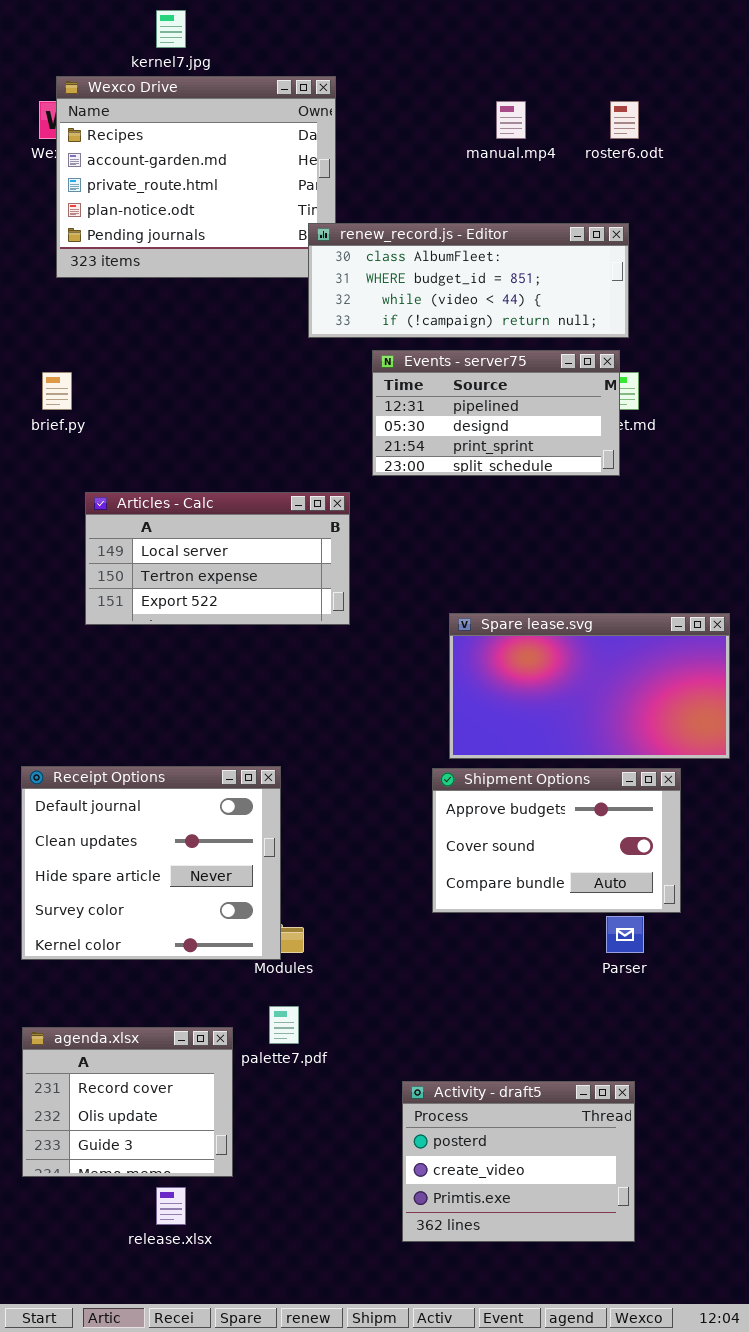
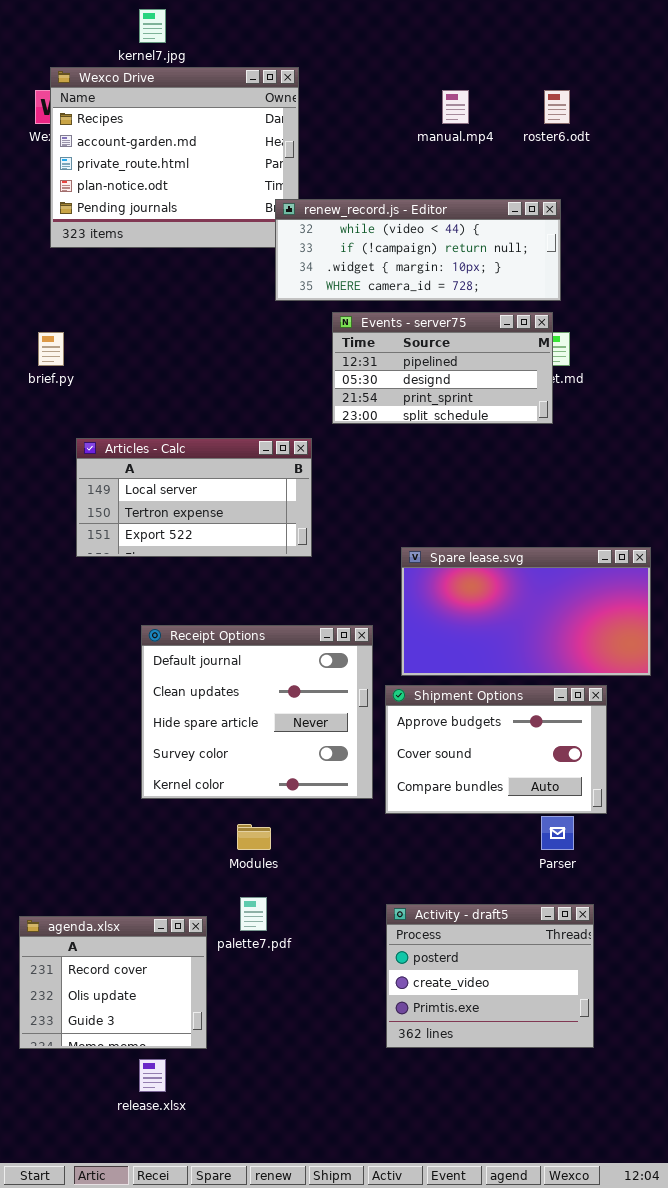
renew_record.js - Editor: [308,223,629,338] -> [275,199,561,301], scrolled down 2 rows
Receipt Options: [21,766,281,960] -> [141,625,373,799], moved
Activity - draft5: [402,1081,635,1242] -> [386,904,594,1048], moved

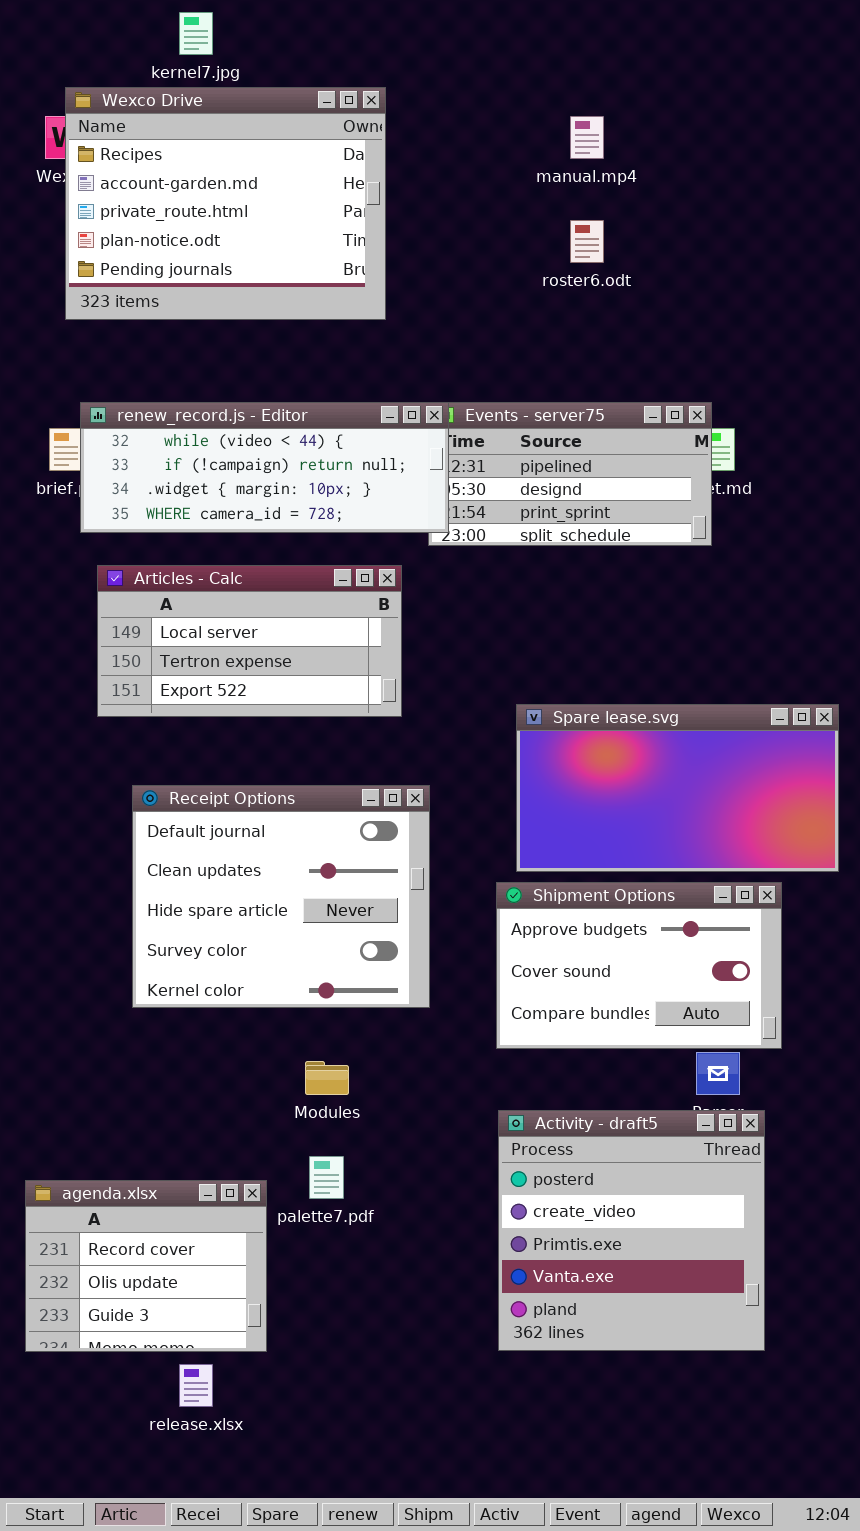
roster6.odt: [544,90,570,124] -> [570,220,604,263], moved
renew_record.js - Editor: [275,199,561,301] -> [80,402,449,533], moved
Receipt Options: [141,625,373,799] -> [132,785,430,1008], moved
Activity - draft5: [386,904,594,1048] -> [498,1110,765,1351], resized

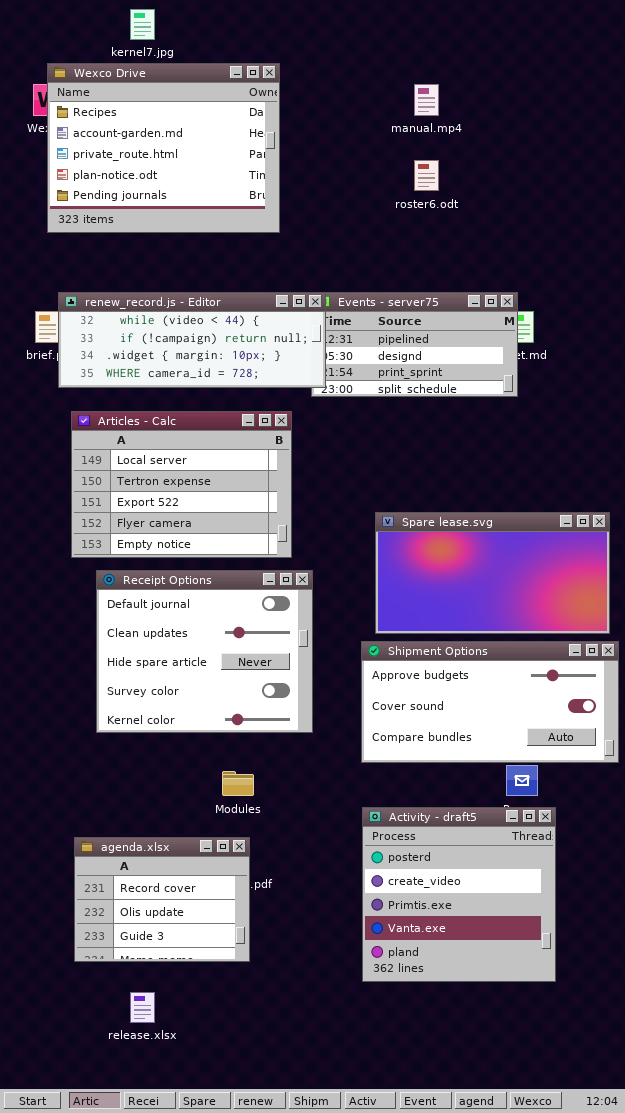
Articles - Calc: [97,565,402,717] -> [71,411,292,558], resized
Shipment Options: [496,882,782,1049] -> [361,641,619,763], resized
agenda.xlsx: [25,1180,267,1352] -> [74,837,250,962], moved

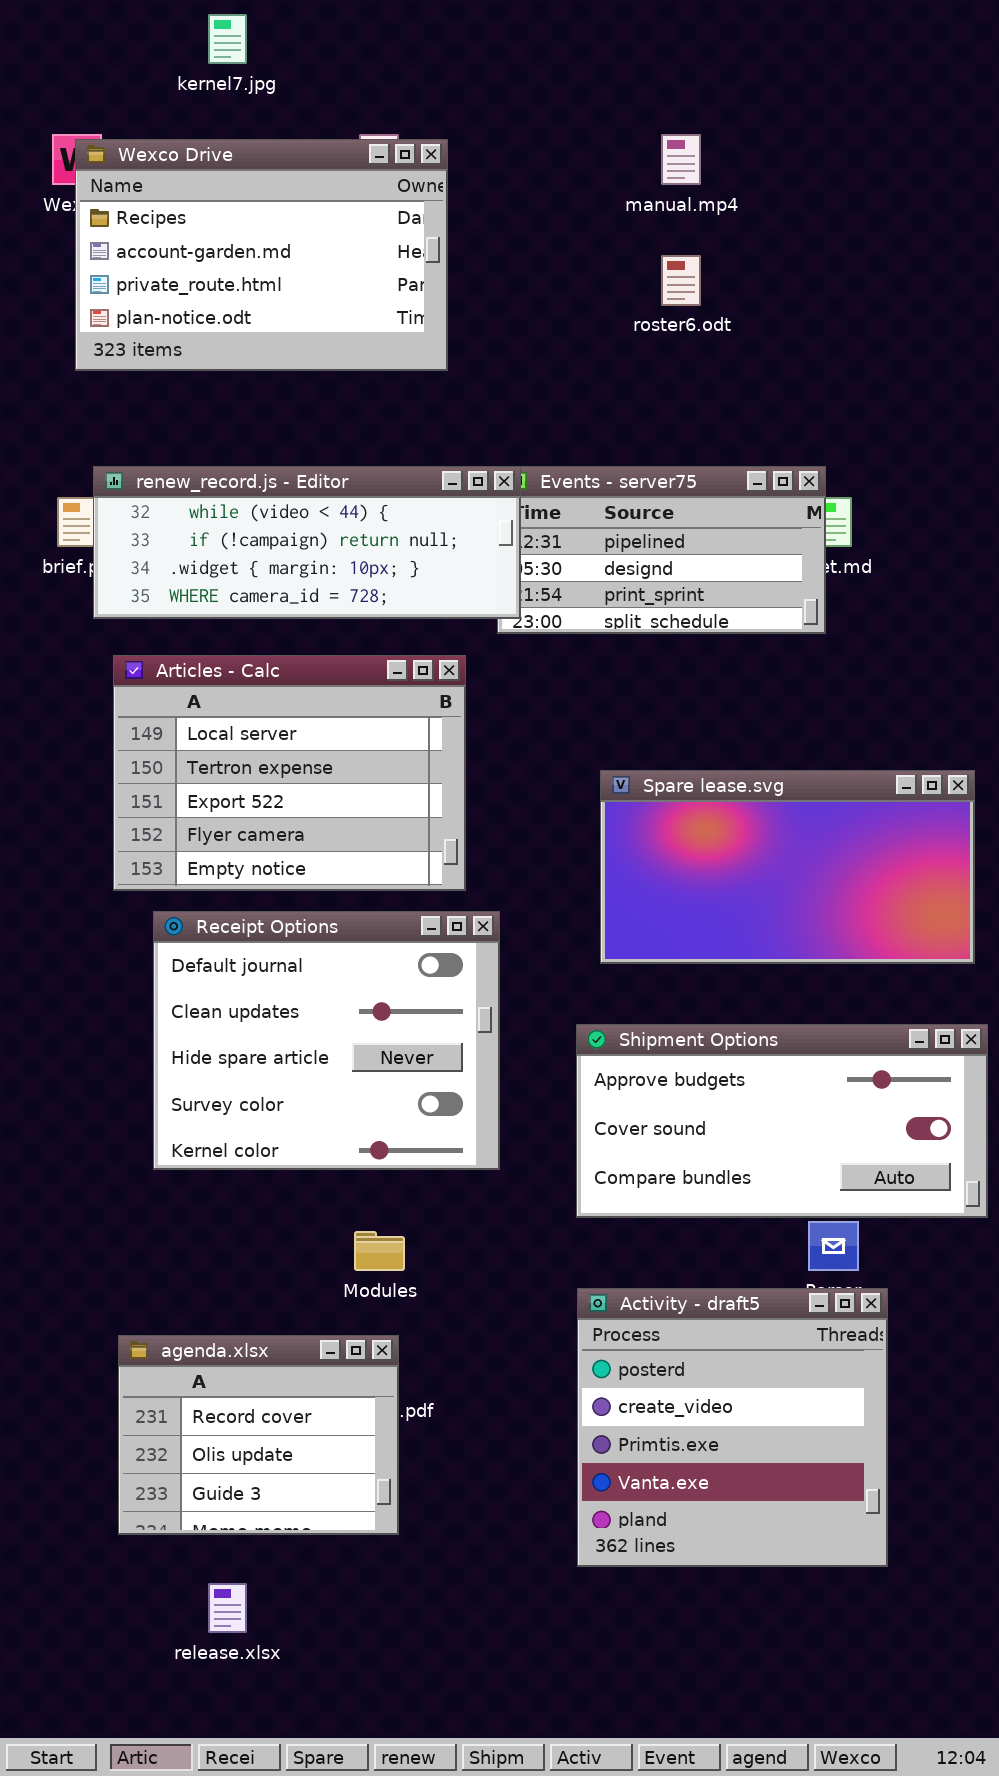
Wexco Drive: [47,63,280,233] -> [75,139,448,371], resized
Spare lease.svg: [375,512,610,634] -> [600,770,975,964], moved

